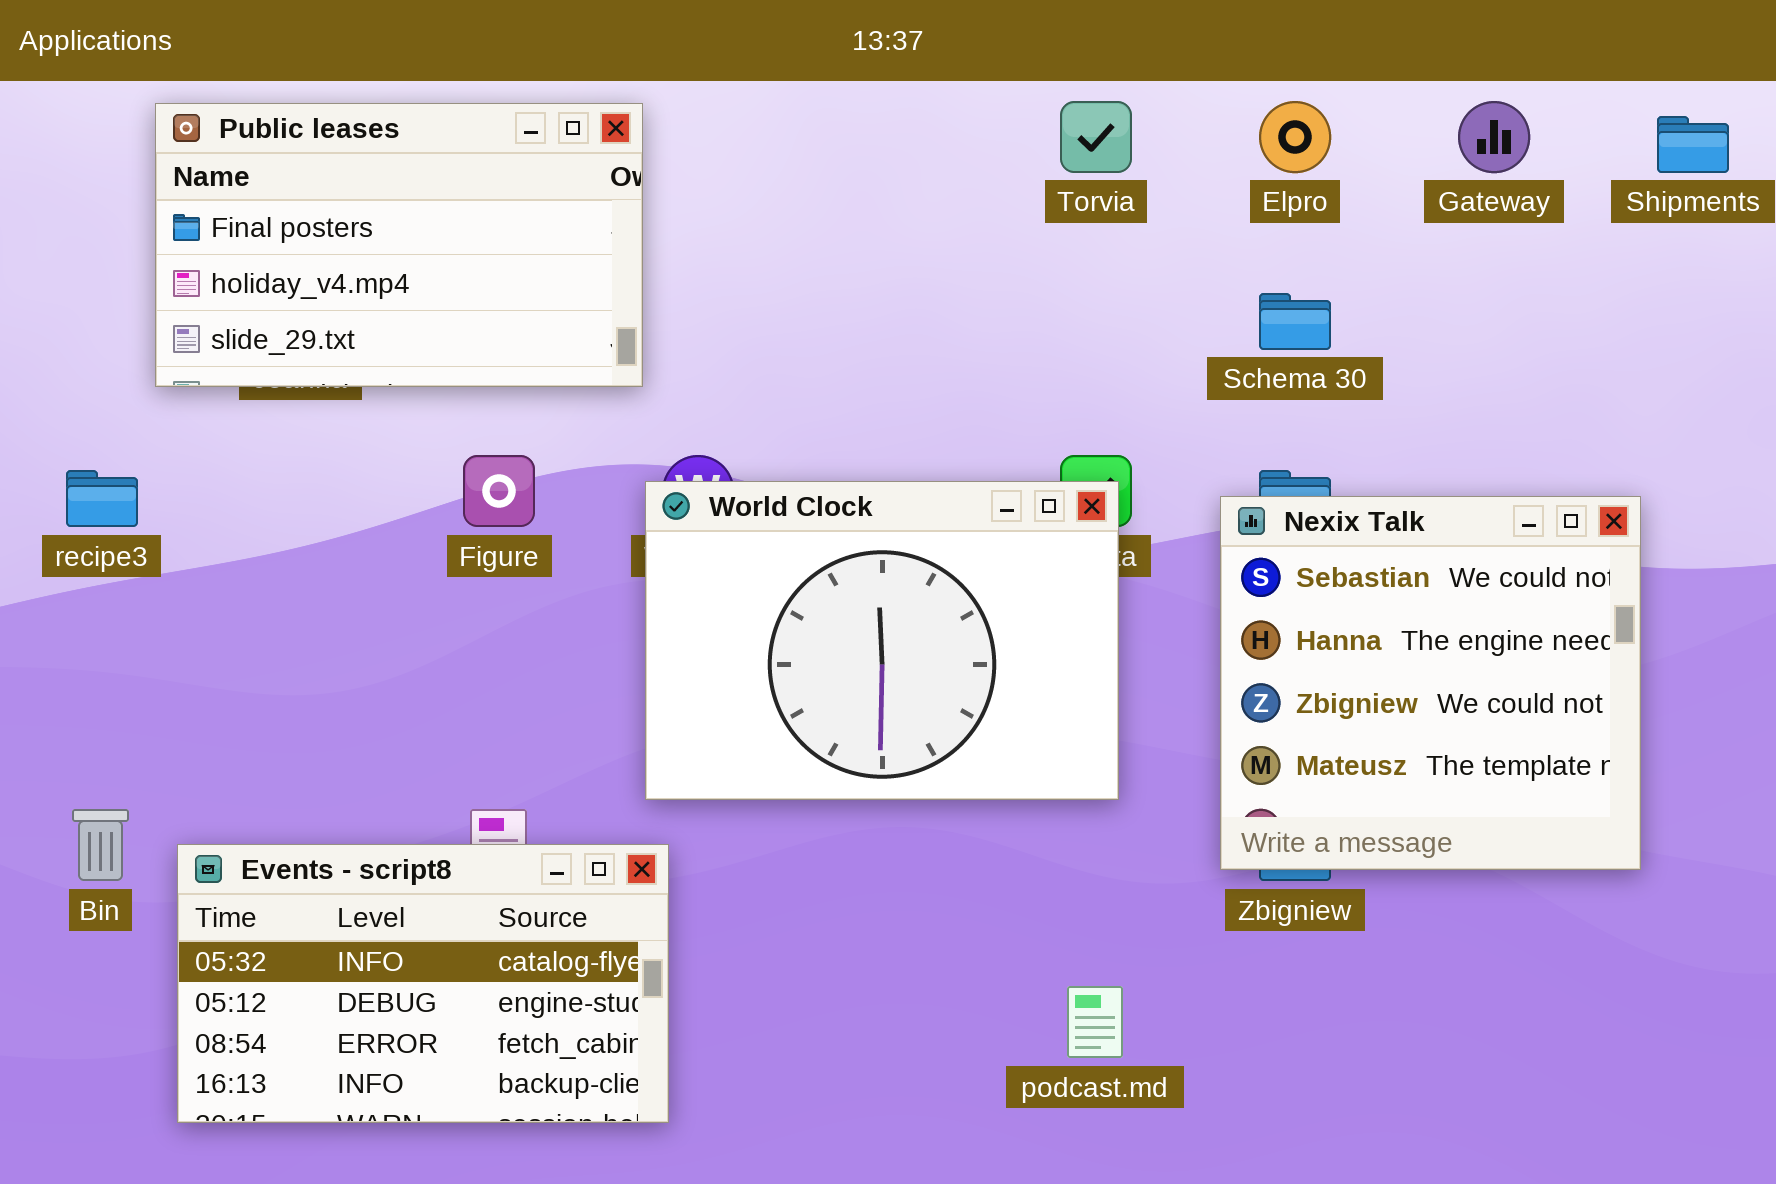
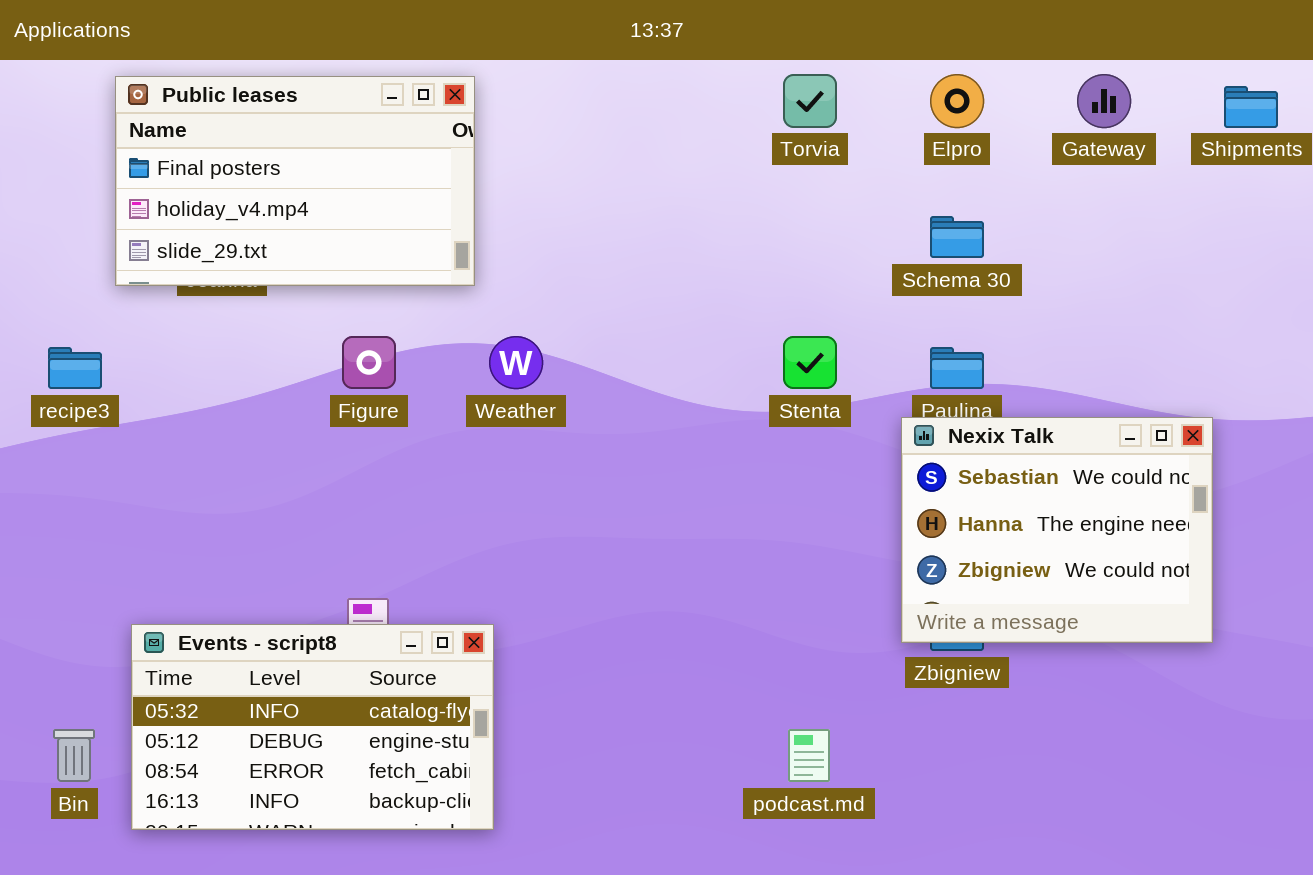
World Clock: [645,481,1119,800] -> none, closed
Nexix Talk: [1220,496,1641,870] -> [901,417,1213,643], resized
Bin: [72,809,129,881] -> [53,729,95,782], moved

